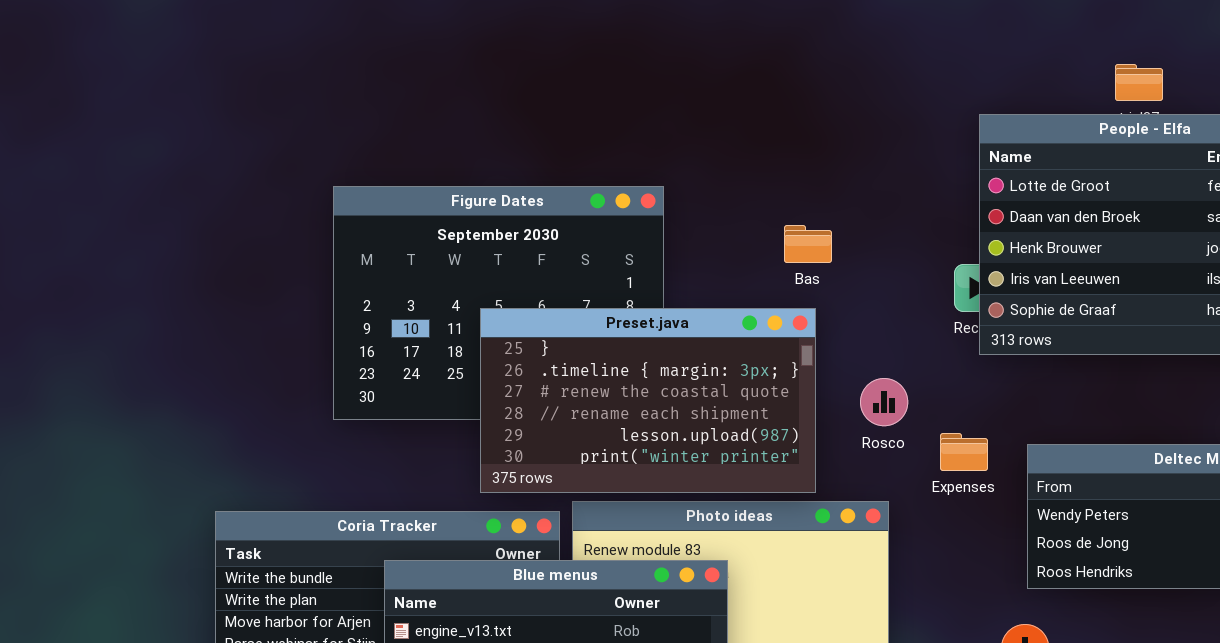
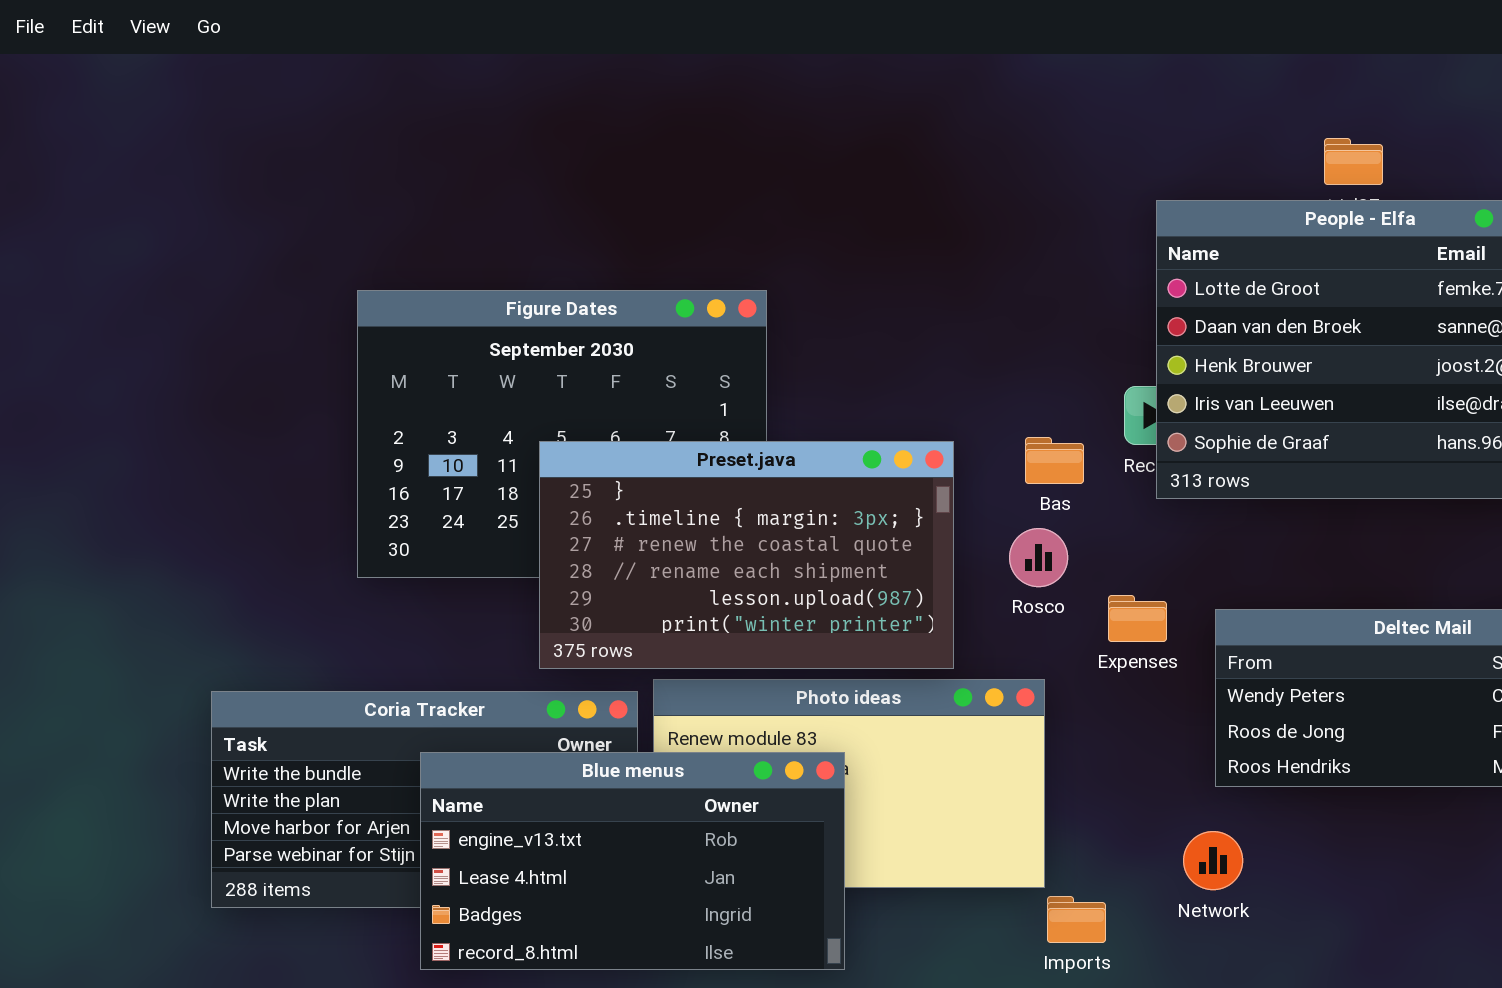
Bas: [784,225,832,263] -> [1025,437,1084,484], moved

